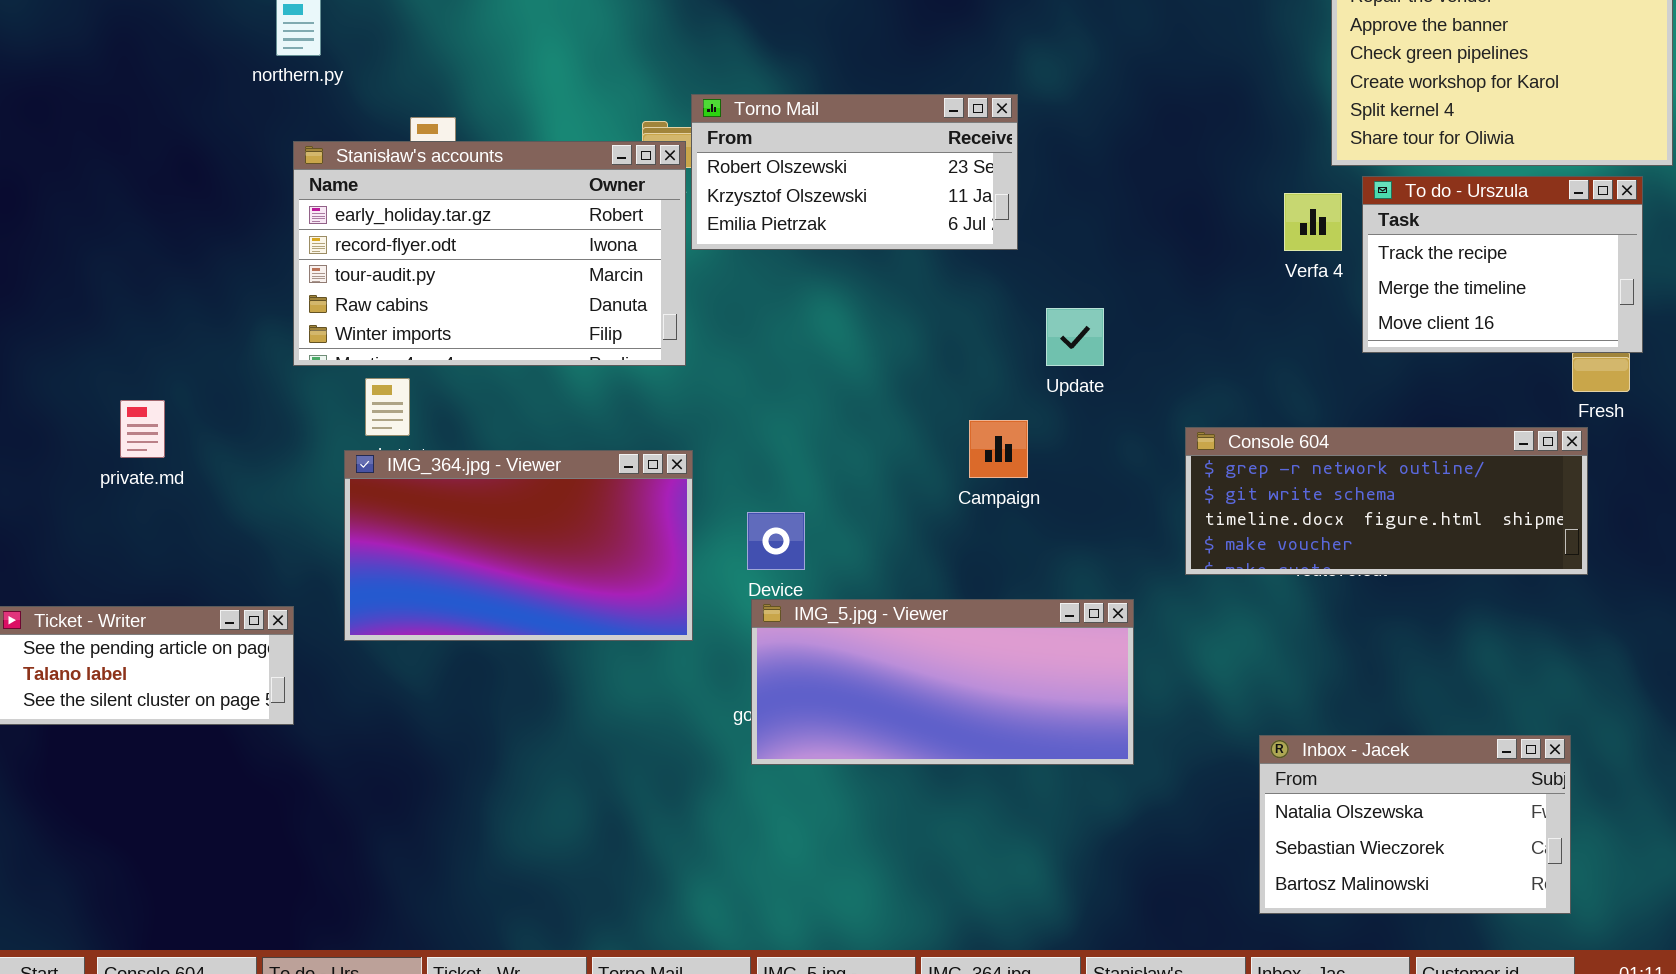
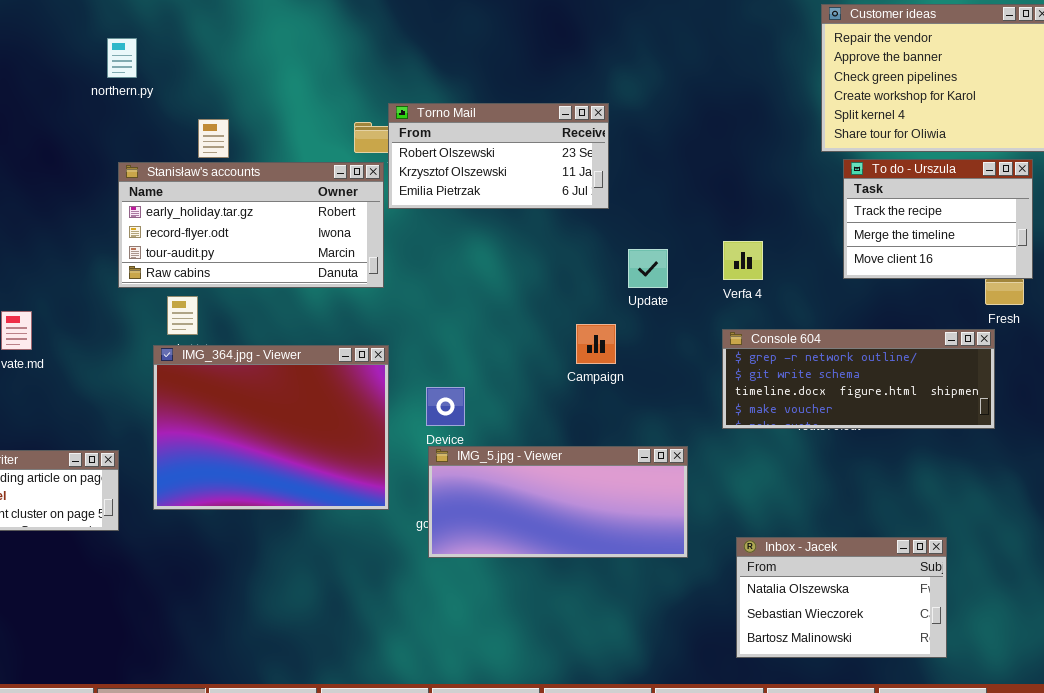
Stanisław's accounts: [293,141,686,366] -> [118,162,384,288], resized
Verfa 4: [1284,193,1342,251] -> [723,241,763,280], moved
IMG_364.jpg - Viewer: [344,450,693,641] -> [153,345,389,510], resized
Inbox - Jacek: [1259,735,1571,914] -> [736,537,947,658], moved

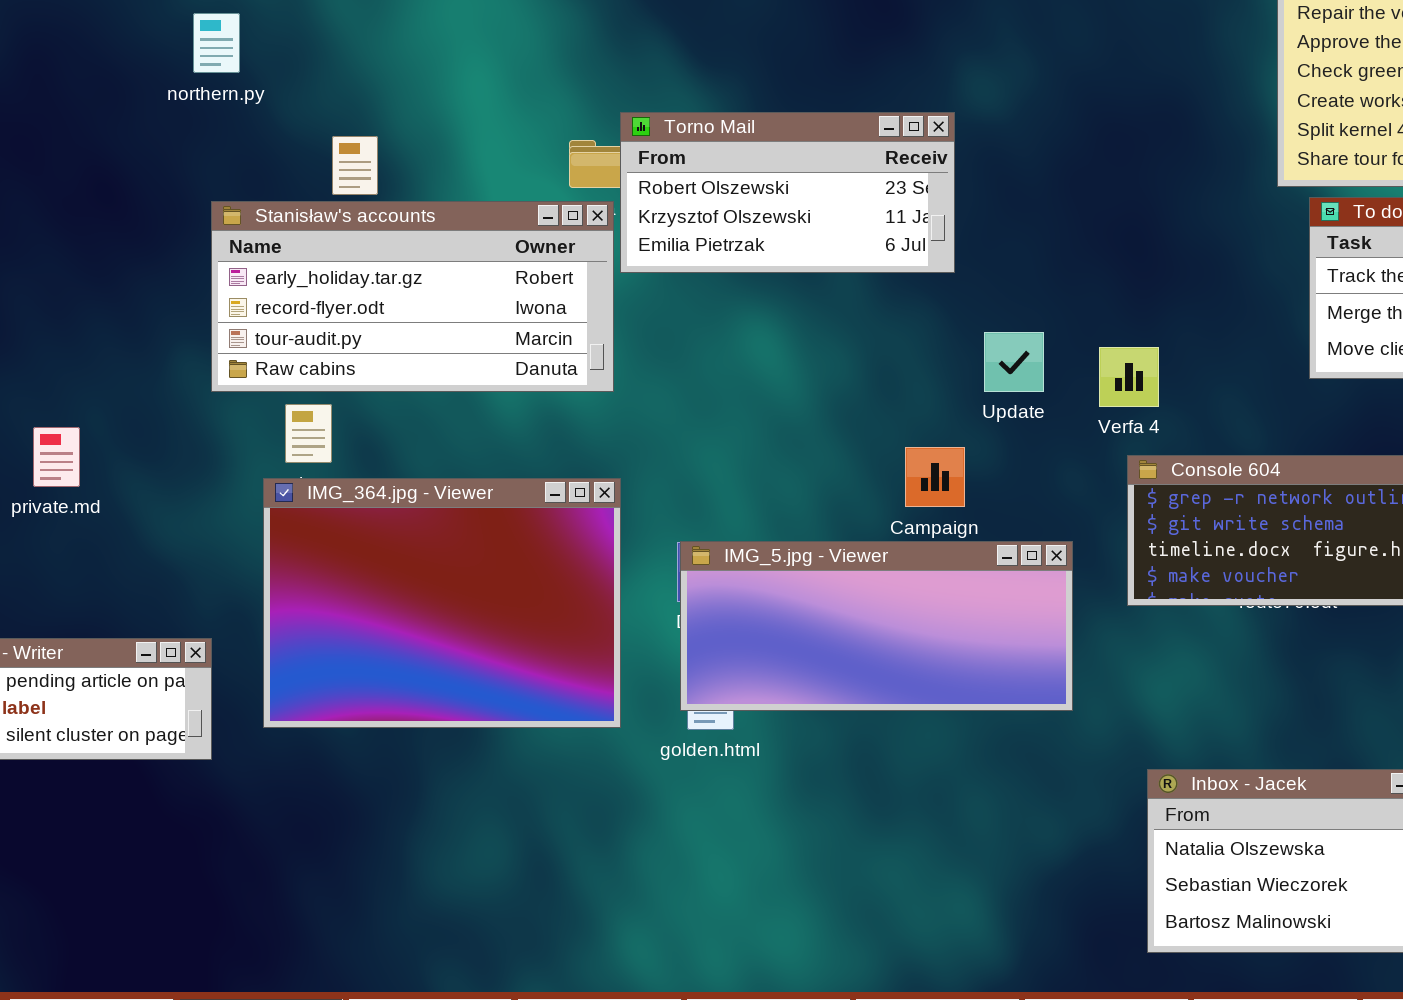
Verfa 4: [723,241,763,280] -> [1099,347,1159,407], moved
IMG_5.jpg - Viewer: [428,446,688,558] -> [680,541,1073,711], moved

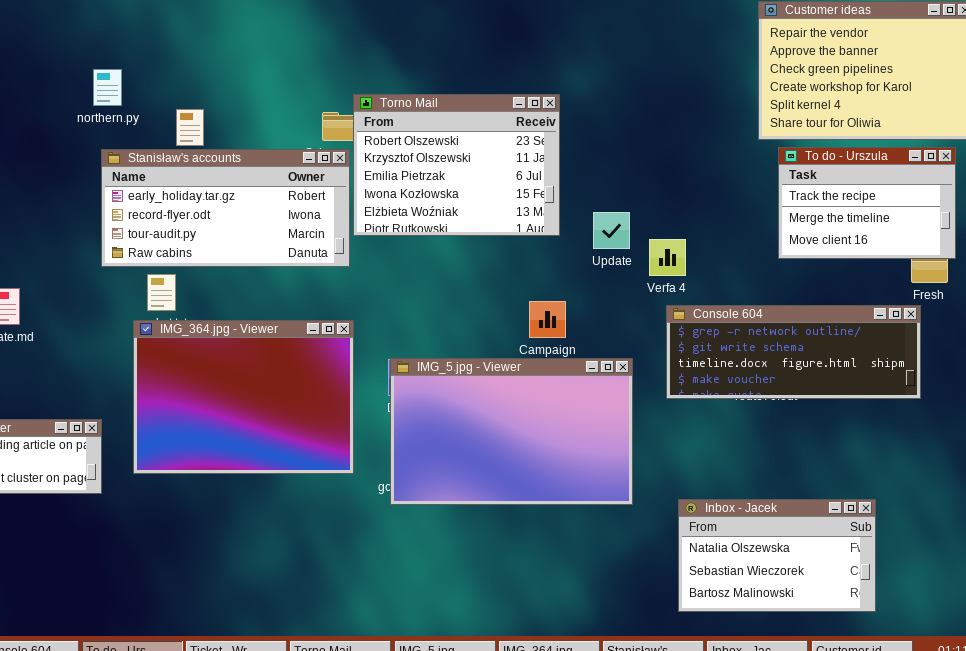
northern.py: [193,13,240,73] -> [93,69,122,106], moved
Torno Mail: [620,112,955,273] -> [353,94,560,236], resized
Update: [984,332,1044,392] -> [593,212,630,249], moved
IMG_5.jpg - Viewer: [680,541,1073,711] -> [390,358,633,505], resized

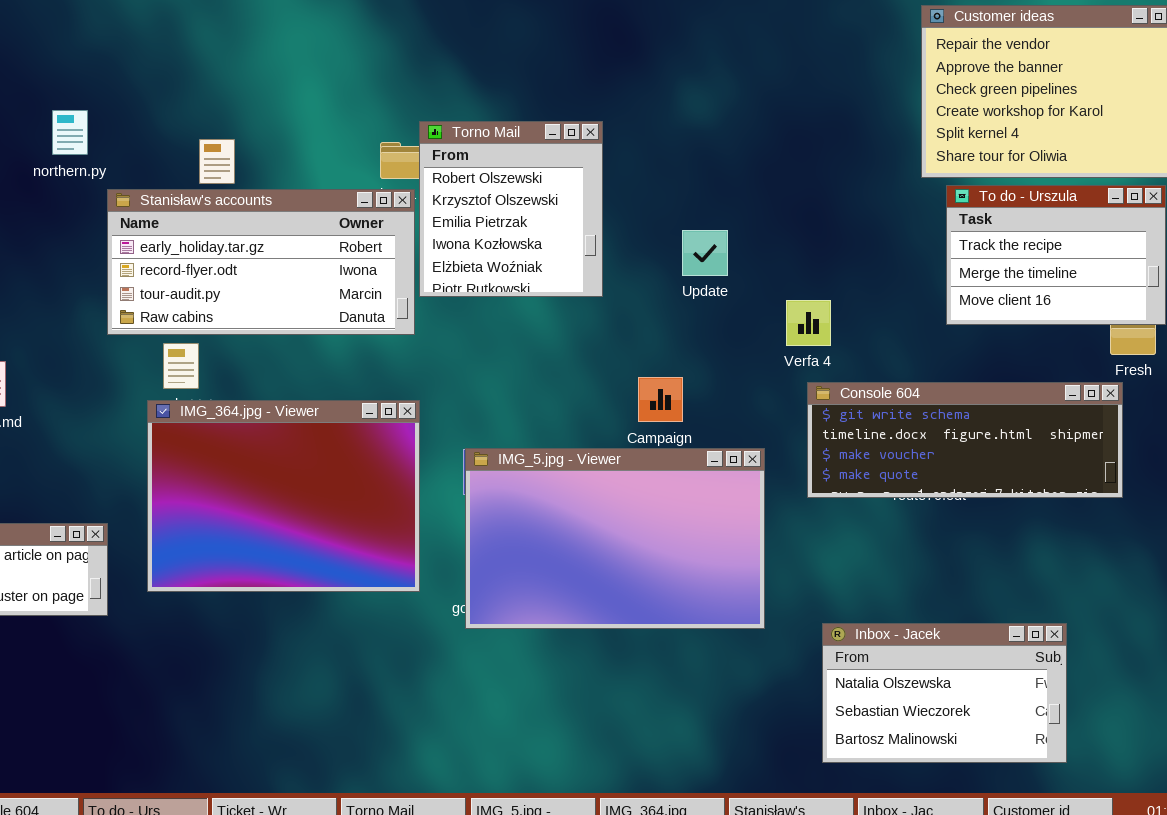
northern.py: [93,69,122,106] -> [52,110,88,155], moved
Torno Mail: [353,94,560,236] -> [419,121,603,297], resized
Update: [593,212,630,249] -> [682,230,728,276], moved
Console 604: [666,305,921,399] -> [807,382,1123,498], scrolled down 1 row

